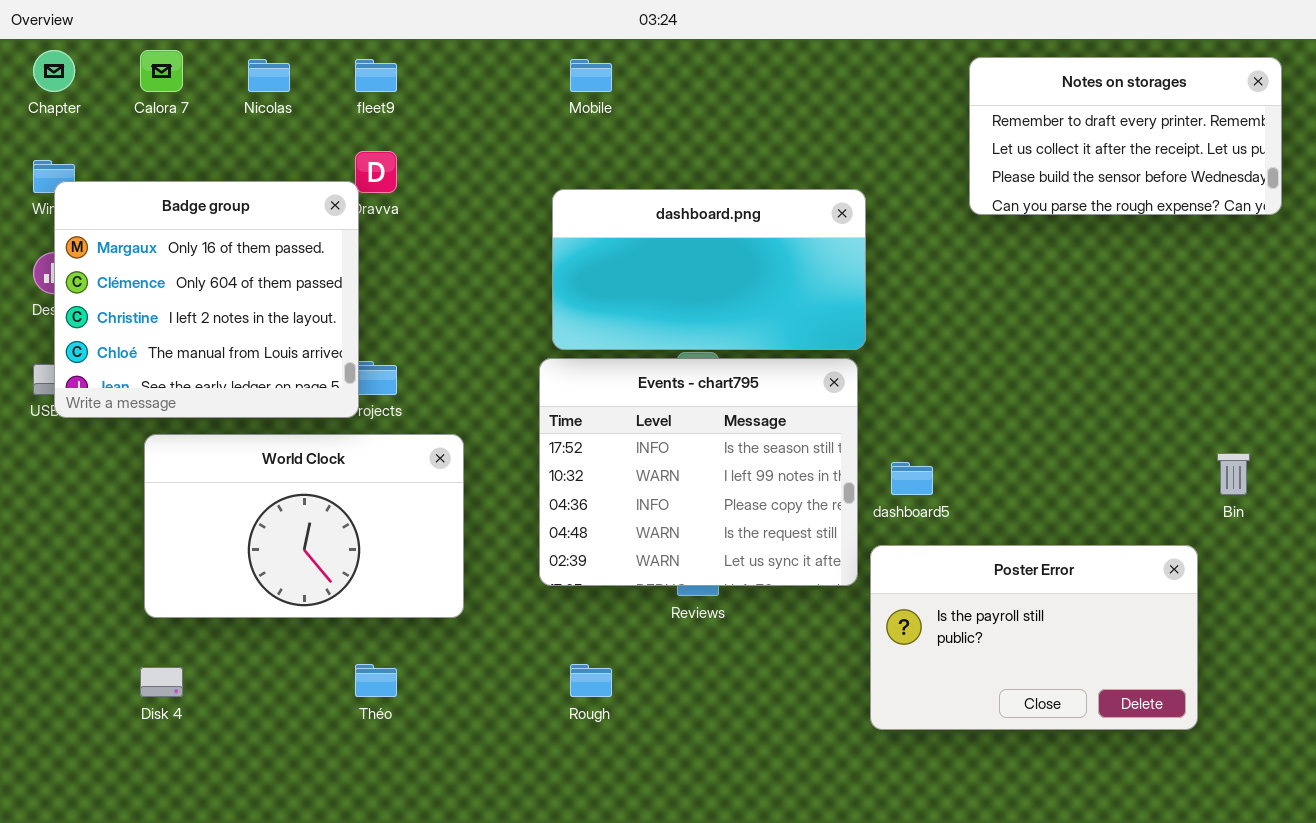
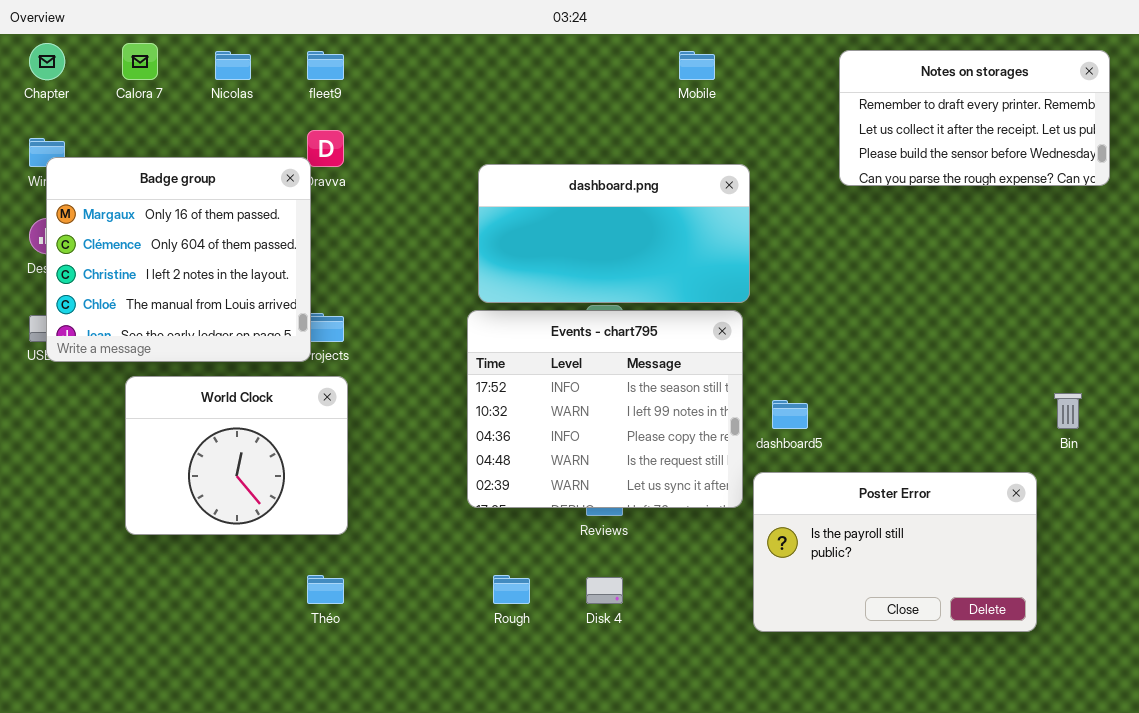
Mobile: [570,59,612,92] -> [679,51,715,80], moved
World Clock: [144,434,464,618] -> [125,376,348,535], resized
Disk 4: [140,667,183,697] -> [586,577,623,604], moved

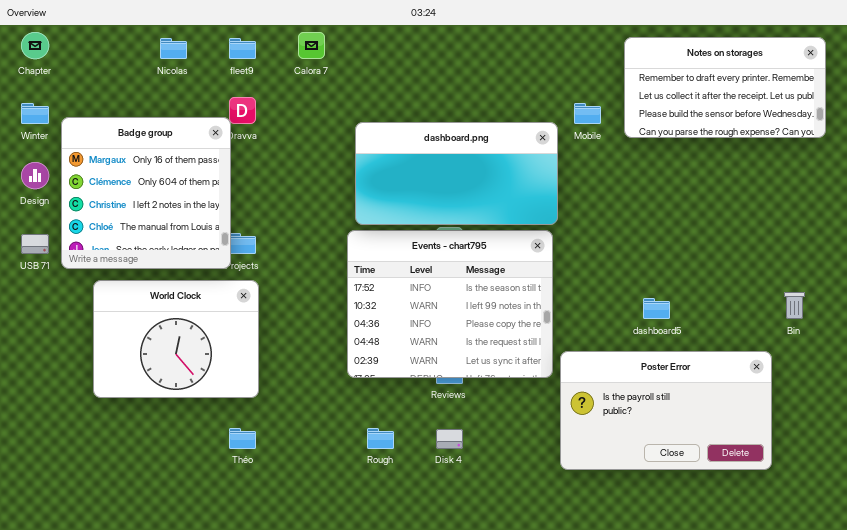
Calora 7: [122,43,158,80] -> [298,32,325,59], moved
Mobile: [679,51,715,80] -> [574,103,601,124], moved
Badge group: [46,157,311,362] -> [61,117,231,269], resized
dashboard5: [772,400,808,429] -> [643,298,670,319], moved

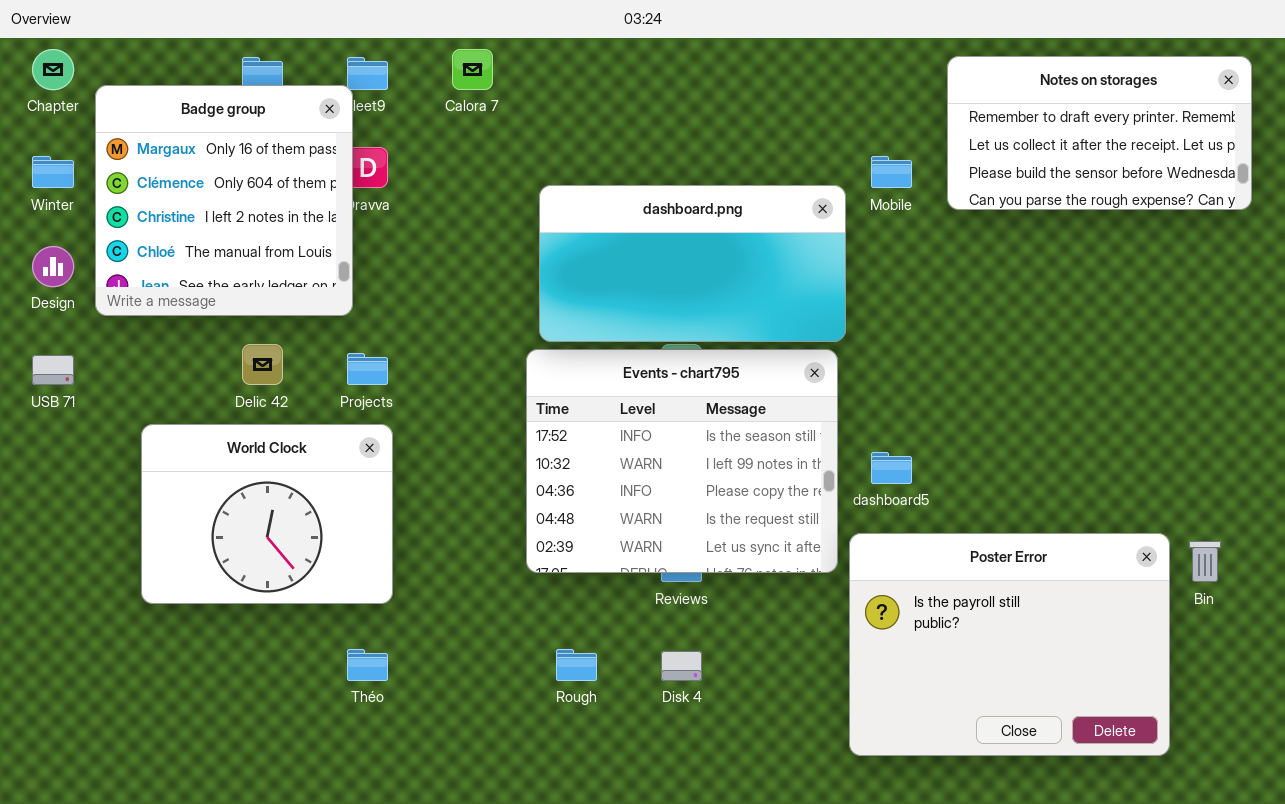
Badge group: [61,117,231,269] -> [95,85,353,316], moved
Bin: [784,292,805,319] -> [1189,541,1221,582], moved
dashboard5: [643,298,670,319] -> [871,452,912,484], moved
Poster Error: [560,351,772,470] -> [849,533,1170,756], resized

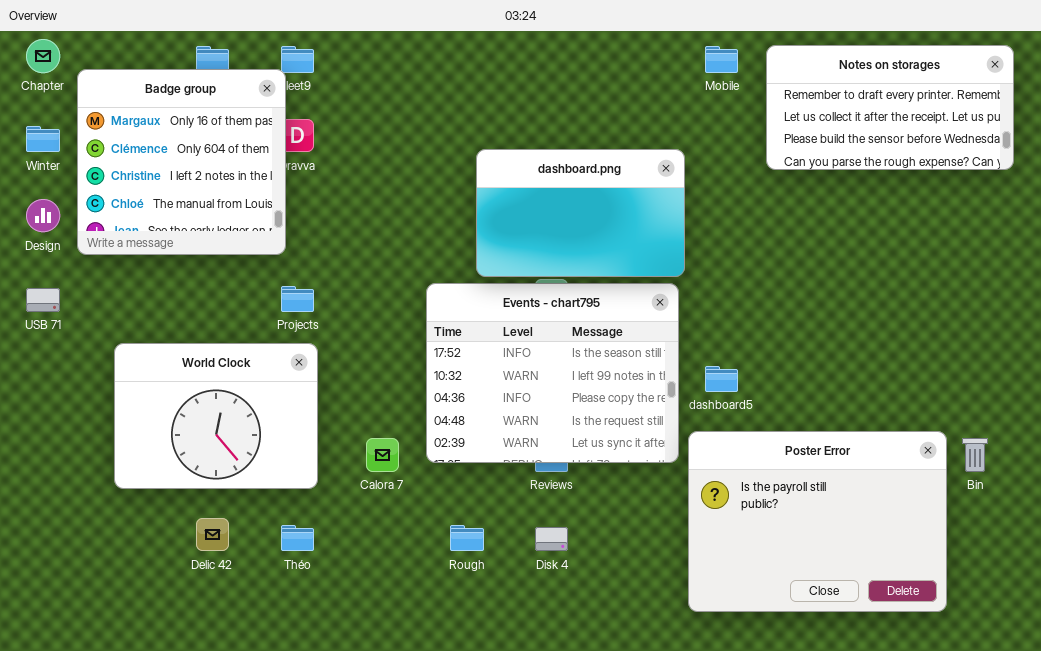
Calora 7: [452,49,493,90] -> [366,438,399,472], moved
Mobile: [871,156,912,188] -> [705,46,738,73], moved
dashboard.png: [539,185,846,342] -> [476,149,685,277], resized
Delic 42: [242,344,283,385] -> [196,518,229,551], moved

